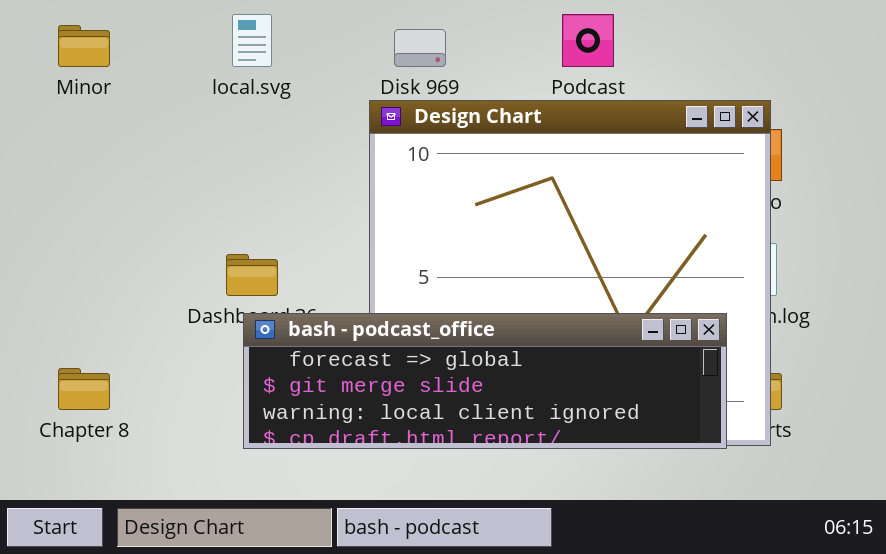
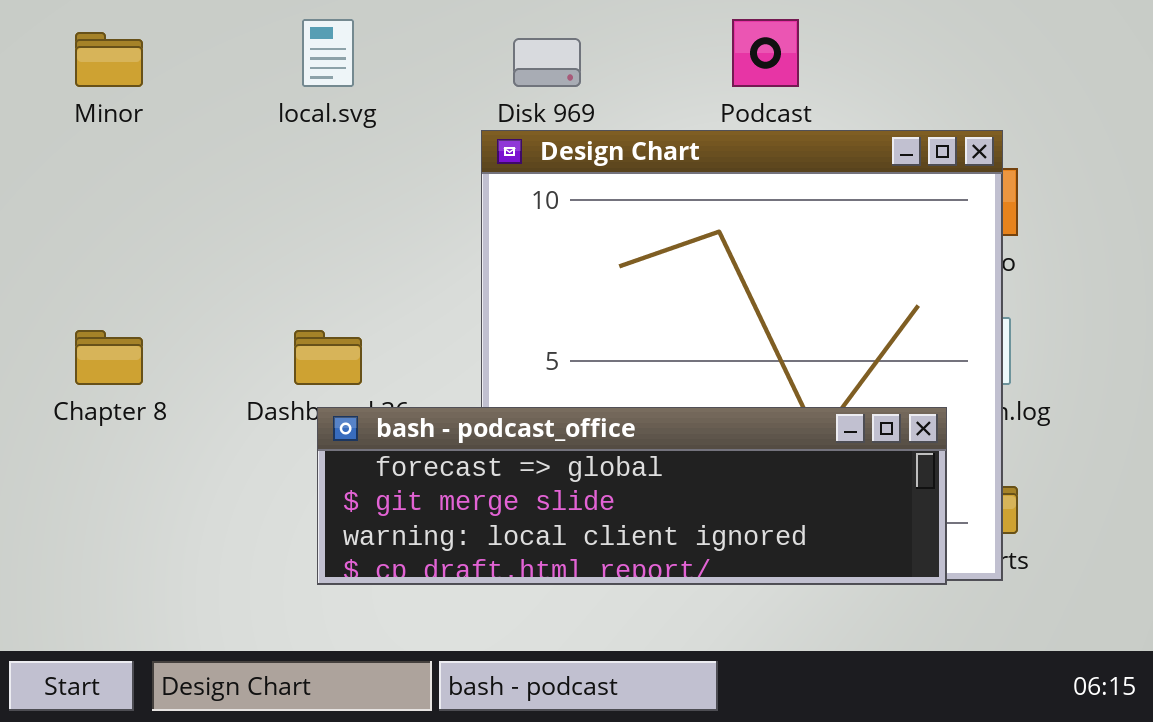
Chapter 8: [58,368,110,410] -> [75,330,143,385], moved

